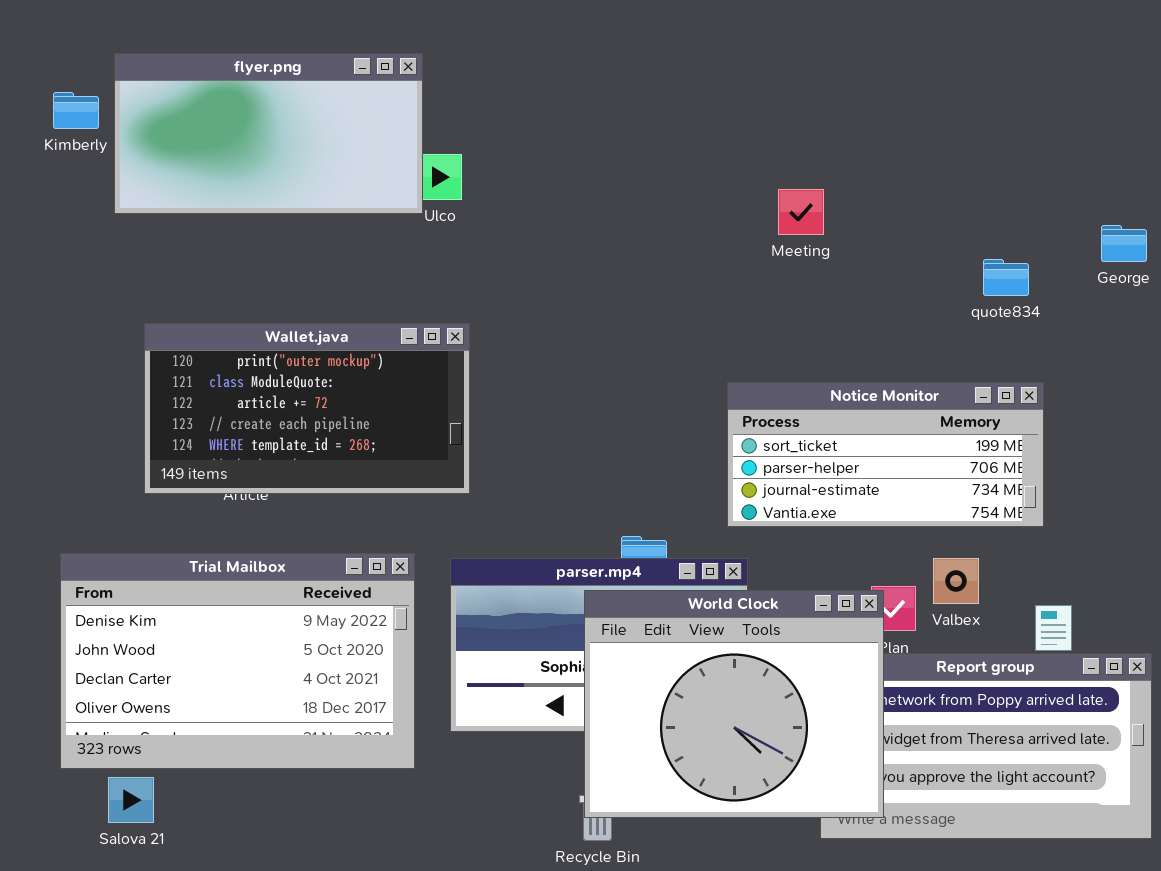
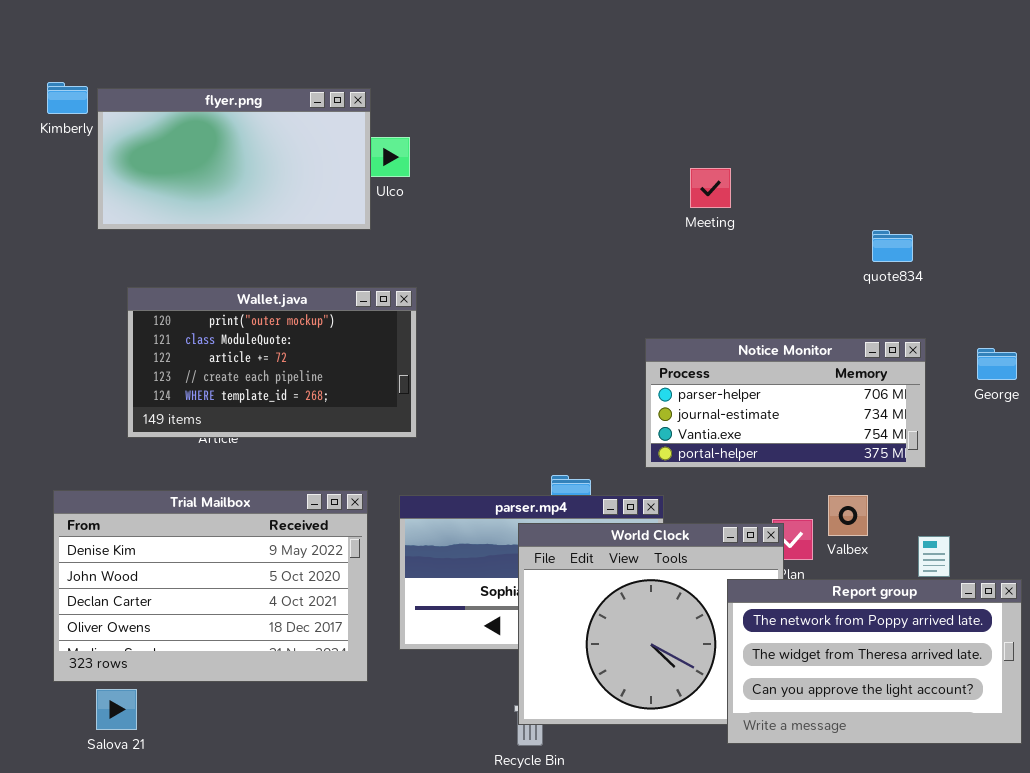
flyer.png: [114,53,423,214] -> [97,88,371,230], moved
George: [1101,225,1147,262] -> [977,348,1017,380], moved
Notice Monitor: [727,382,1044,527] -> [645,338,926,468], scrolled down 1 row
Report group: [820,653,1152,839] -> [727,579,1022,744], raised

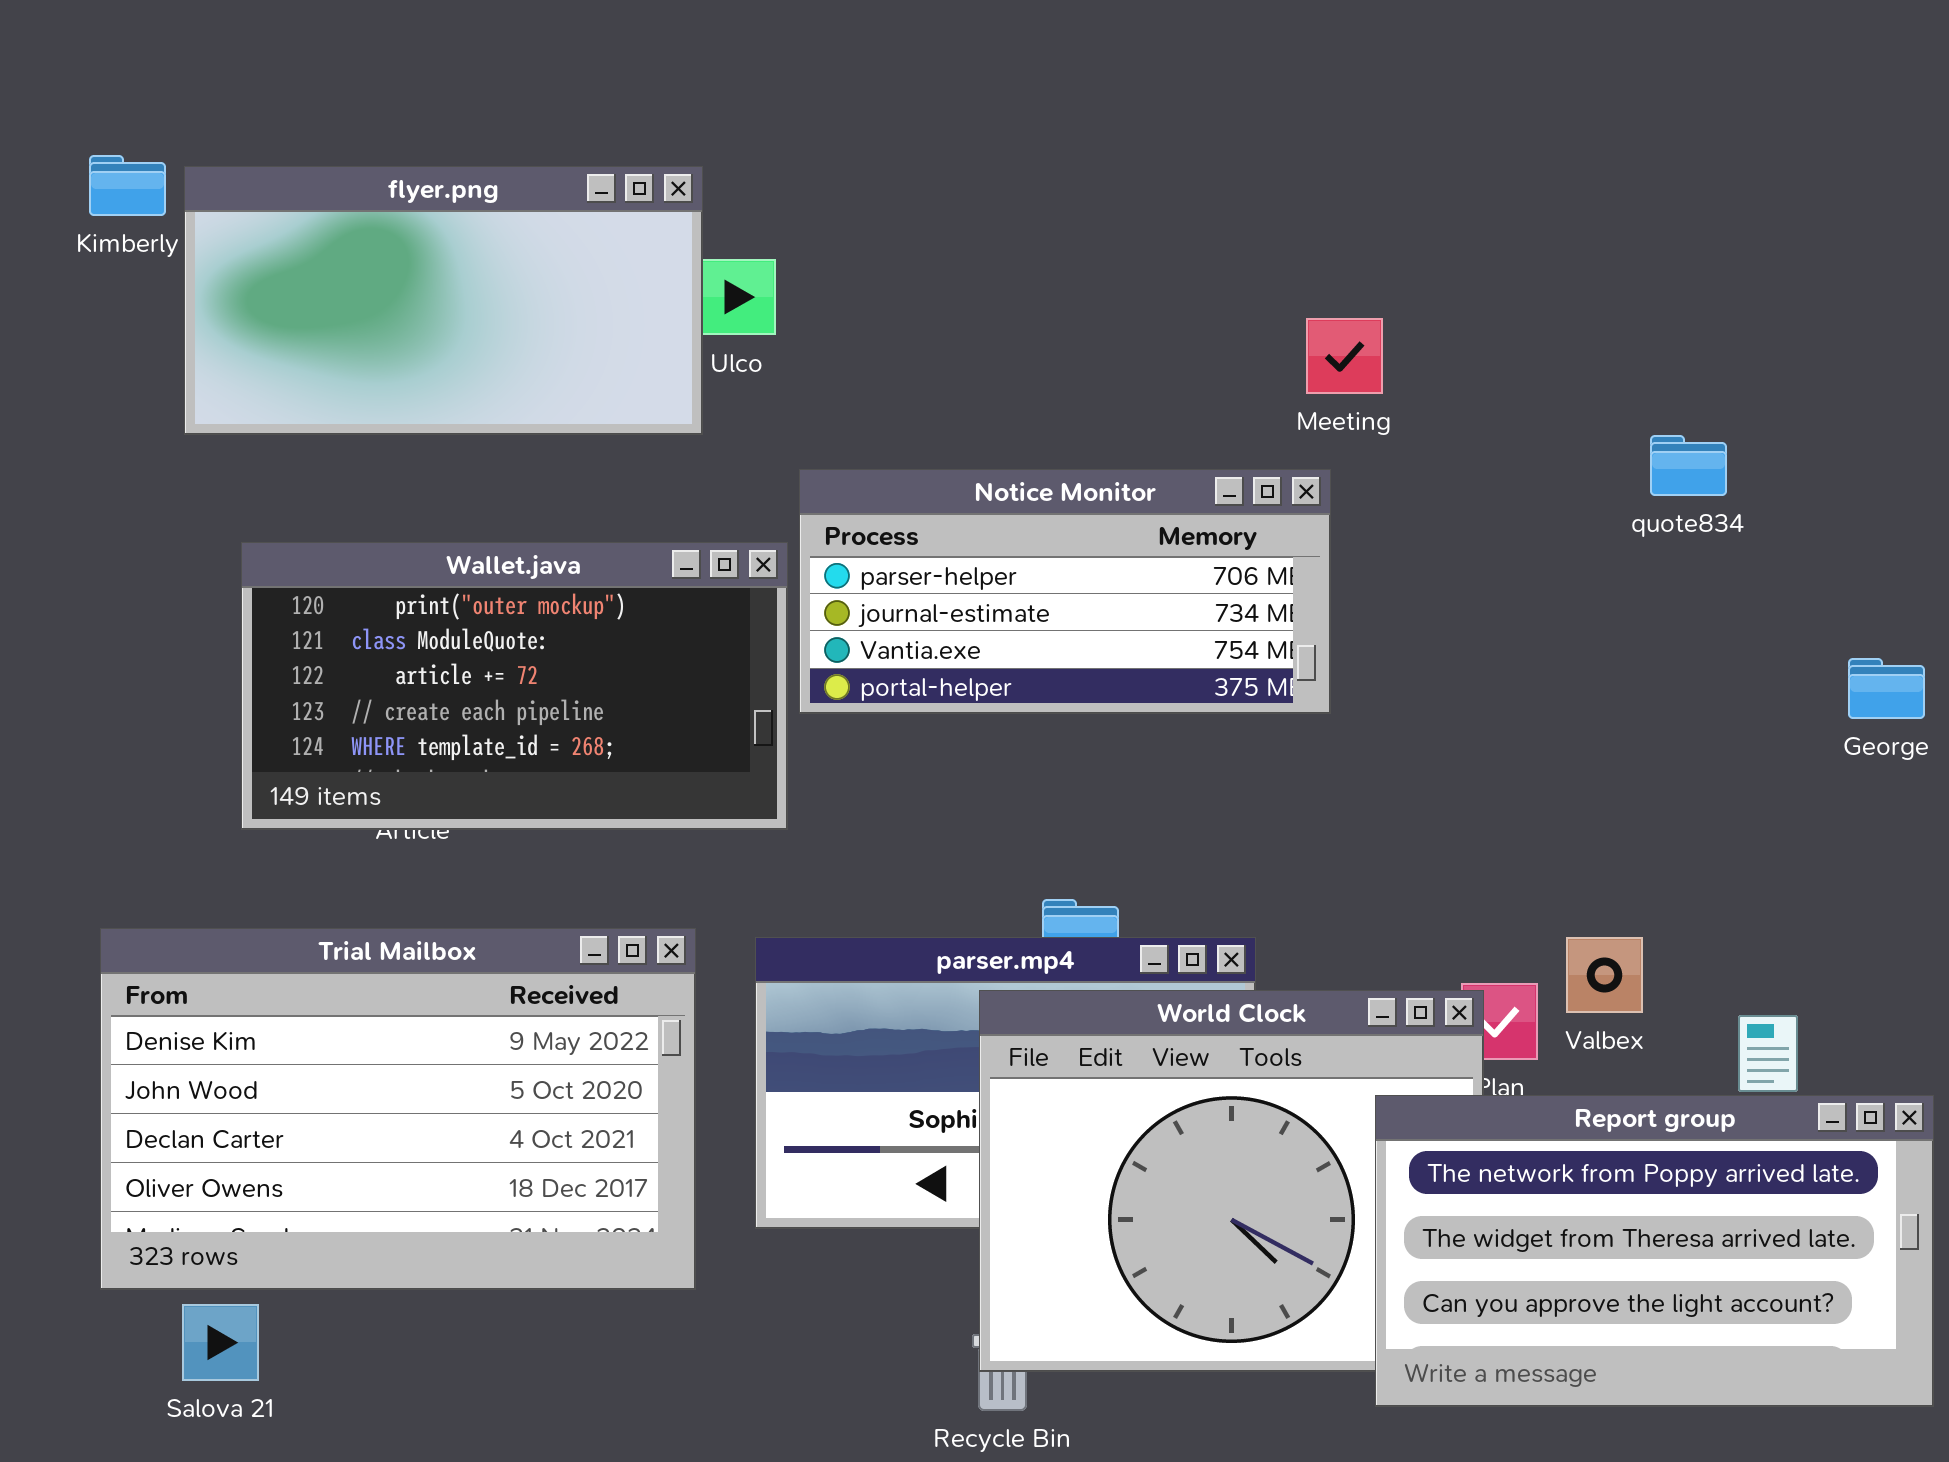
Notice Monitor: [645,338,926,468] -> [799,469,1331,714], moved

